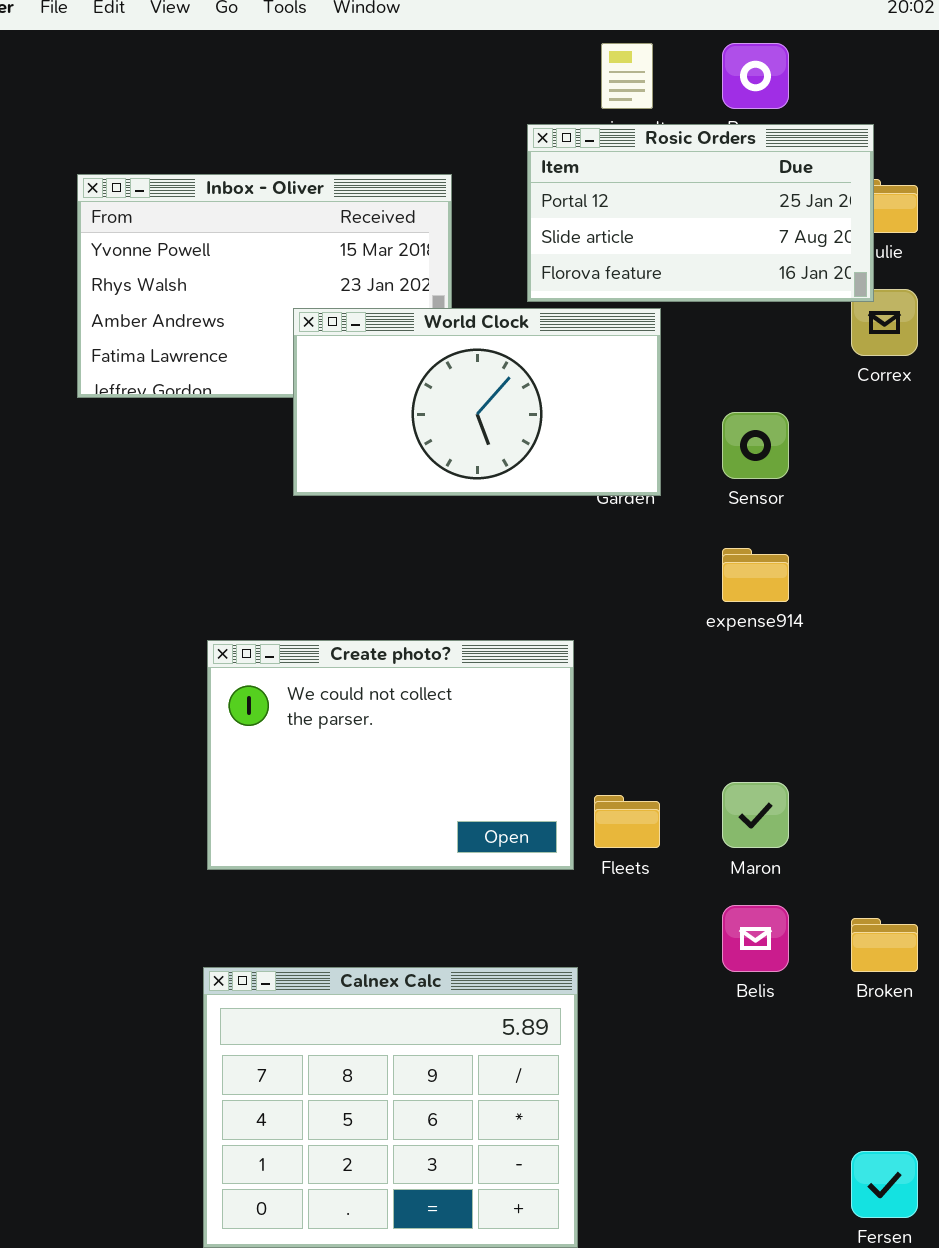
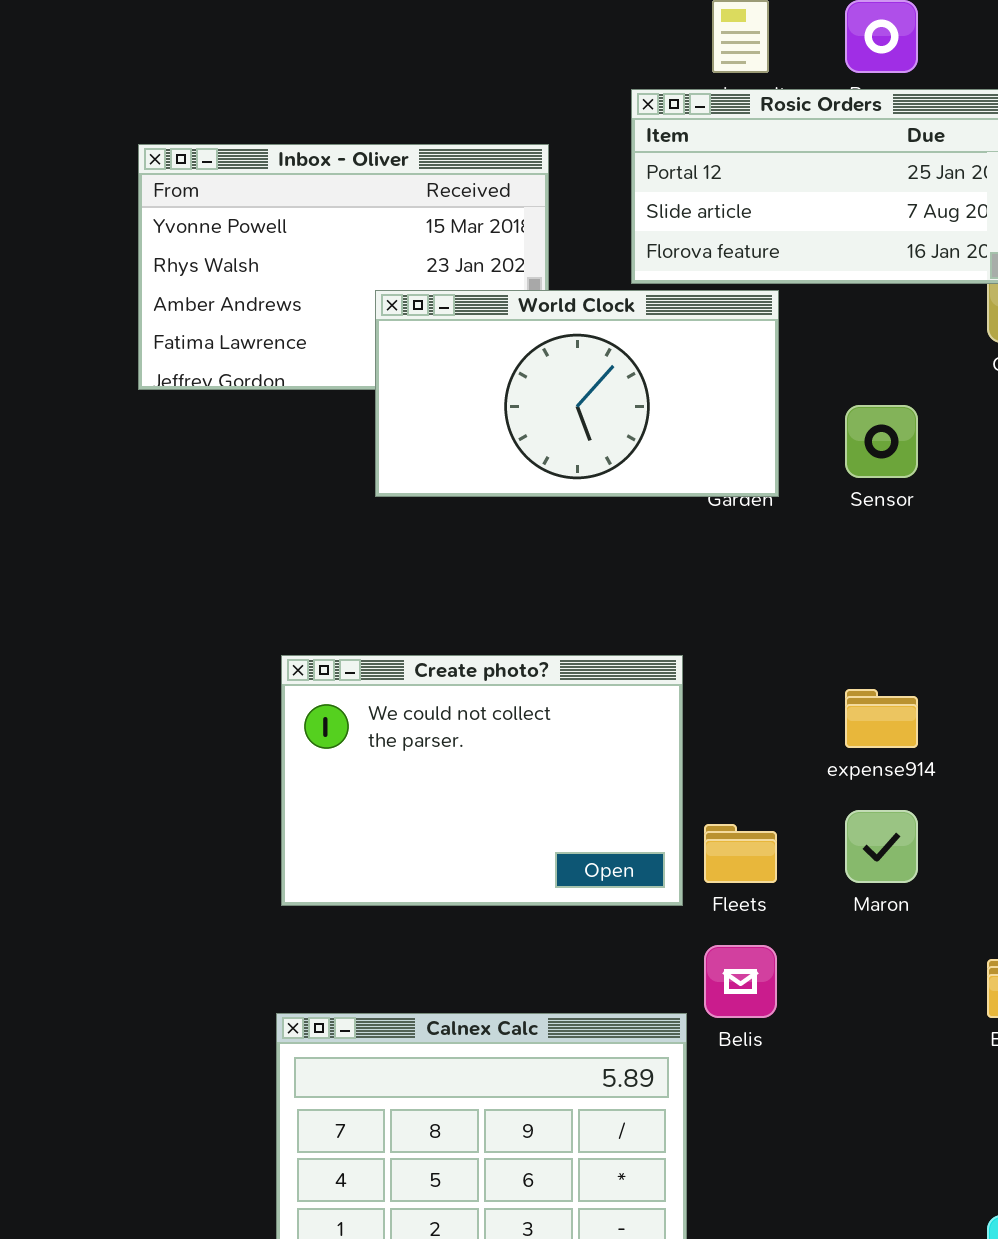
expense914: [722,548,789,602] -> [845,689,918,748], moved
Belis: [722,905,789,972] -> [704,945,777,1018], moved

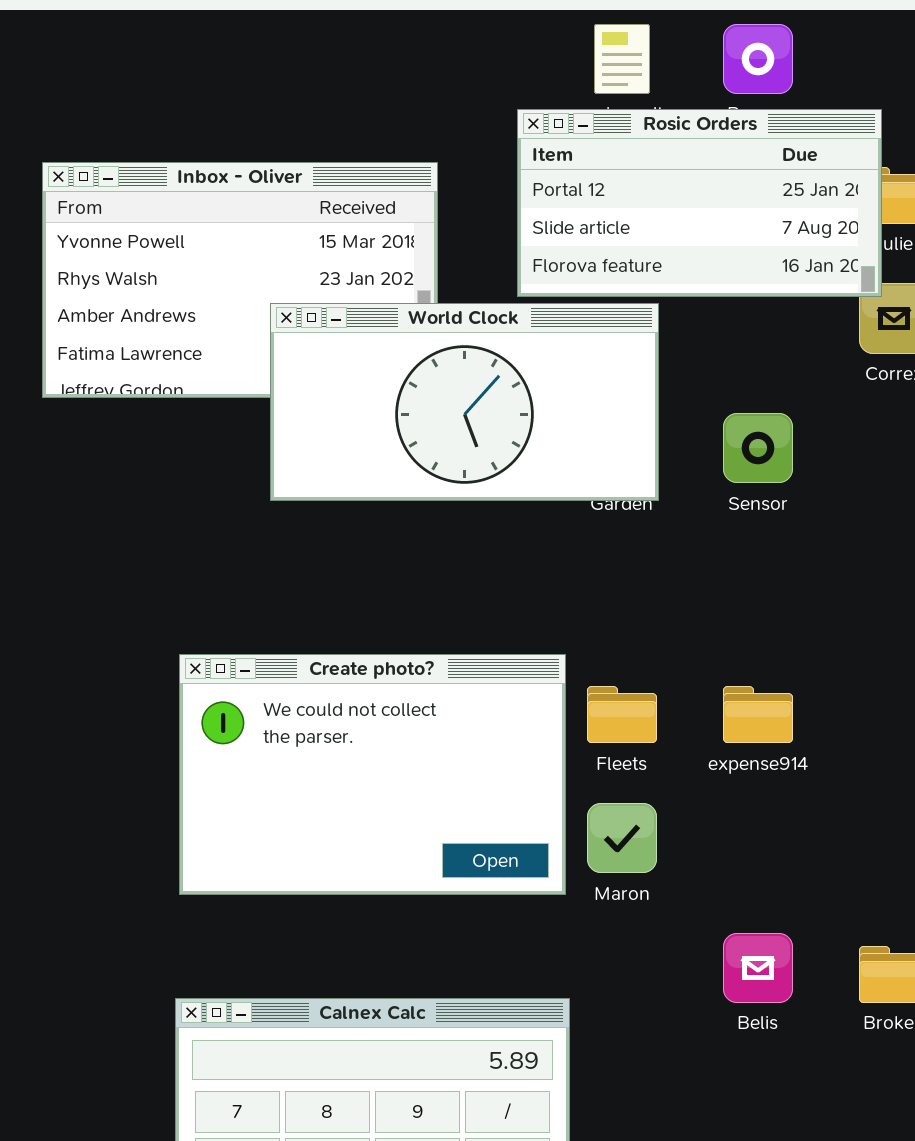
Maron: [845,810,918,883] -> [587,803,657,873], moved
Fleets: [704,824,777,883] -> [587,686,657,743], moved
Belis: [704,945,777,1018] -> [723,933,793,1003], moved

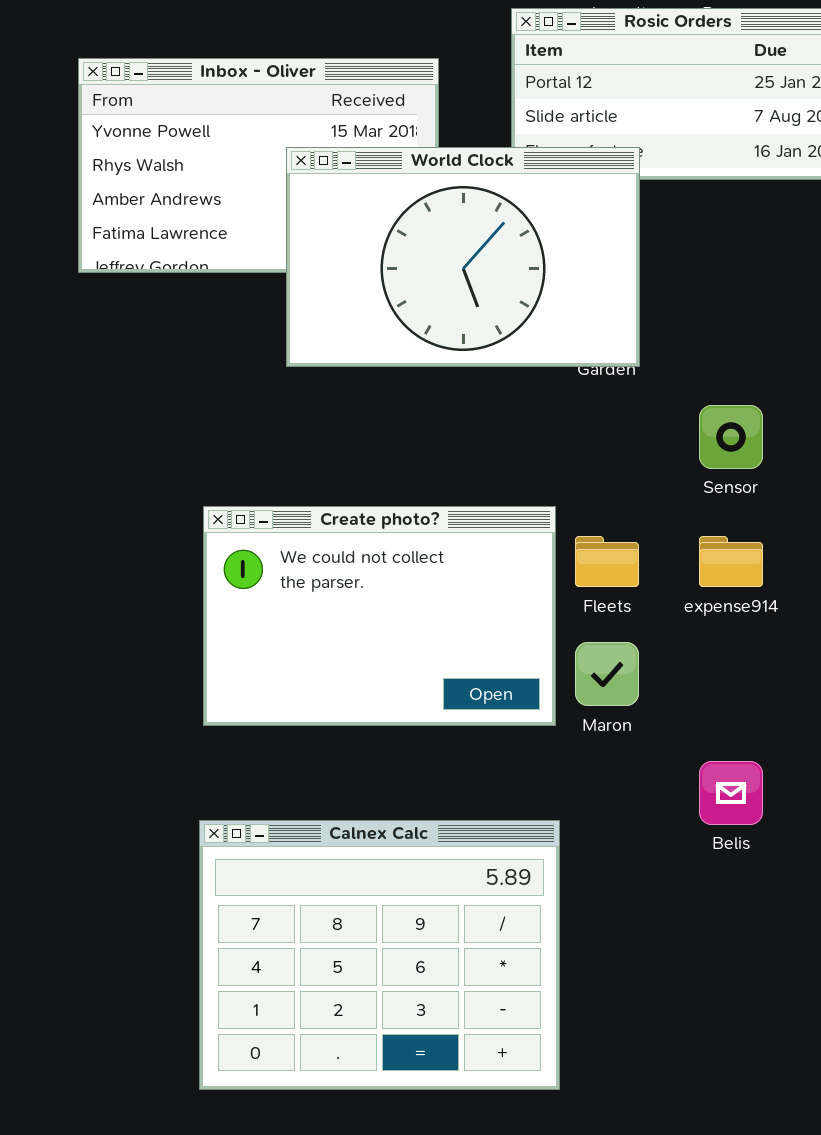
World Clock: [270,303,659,501] -> [286,147,640,367], resized
Sensor: [723,413,793,483] -> [699,405,763,469], moved

